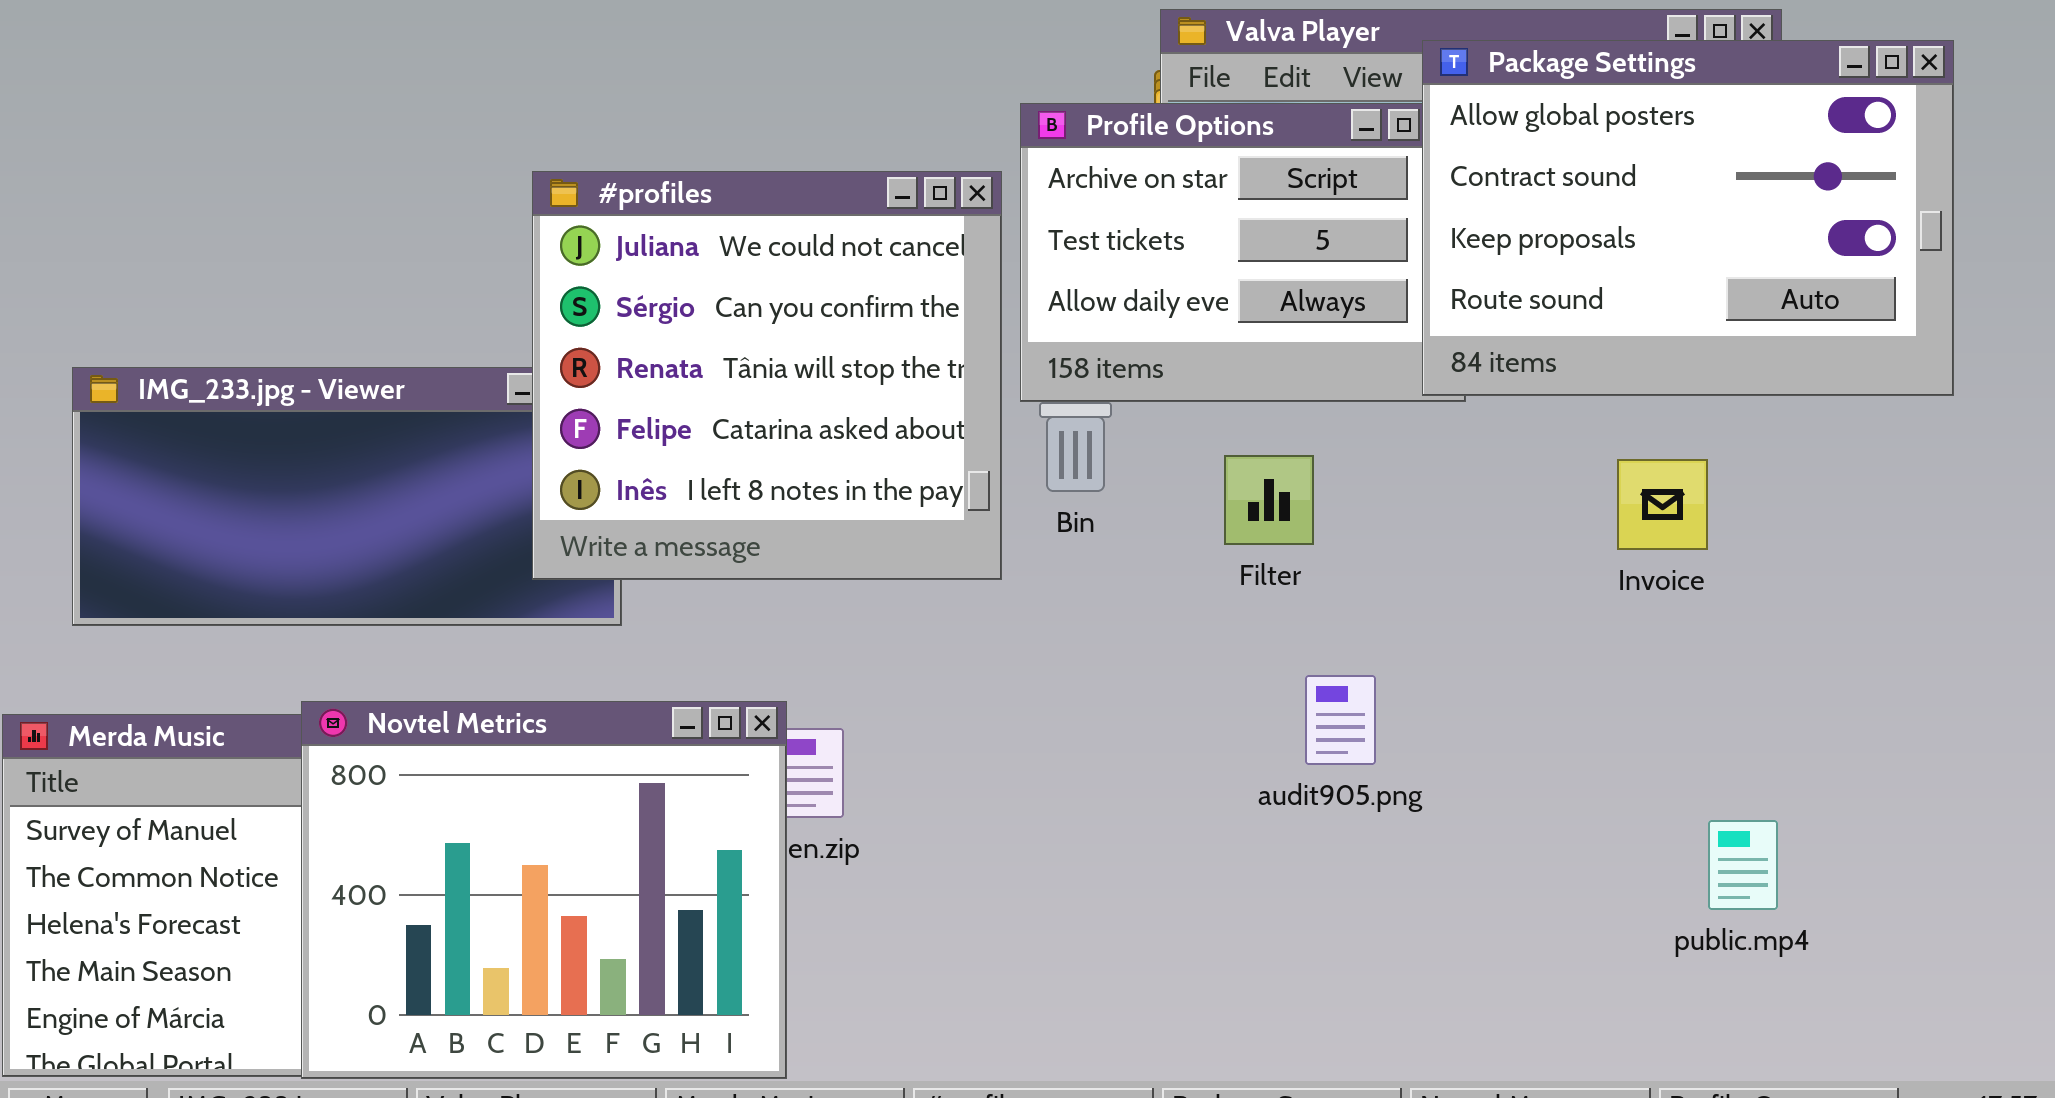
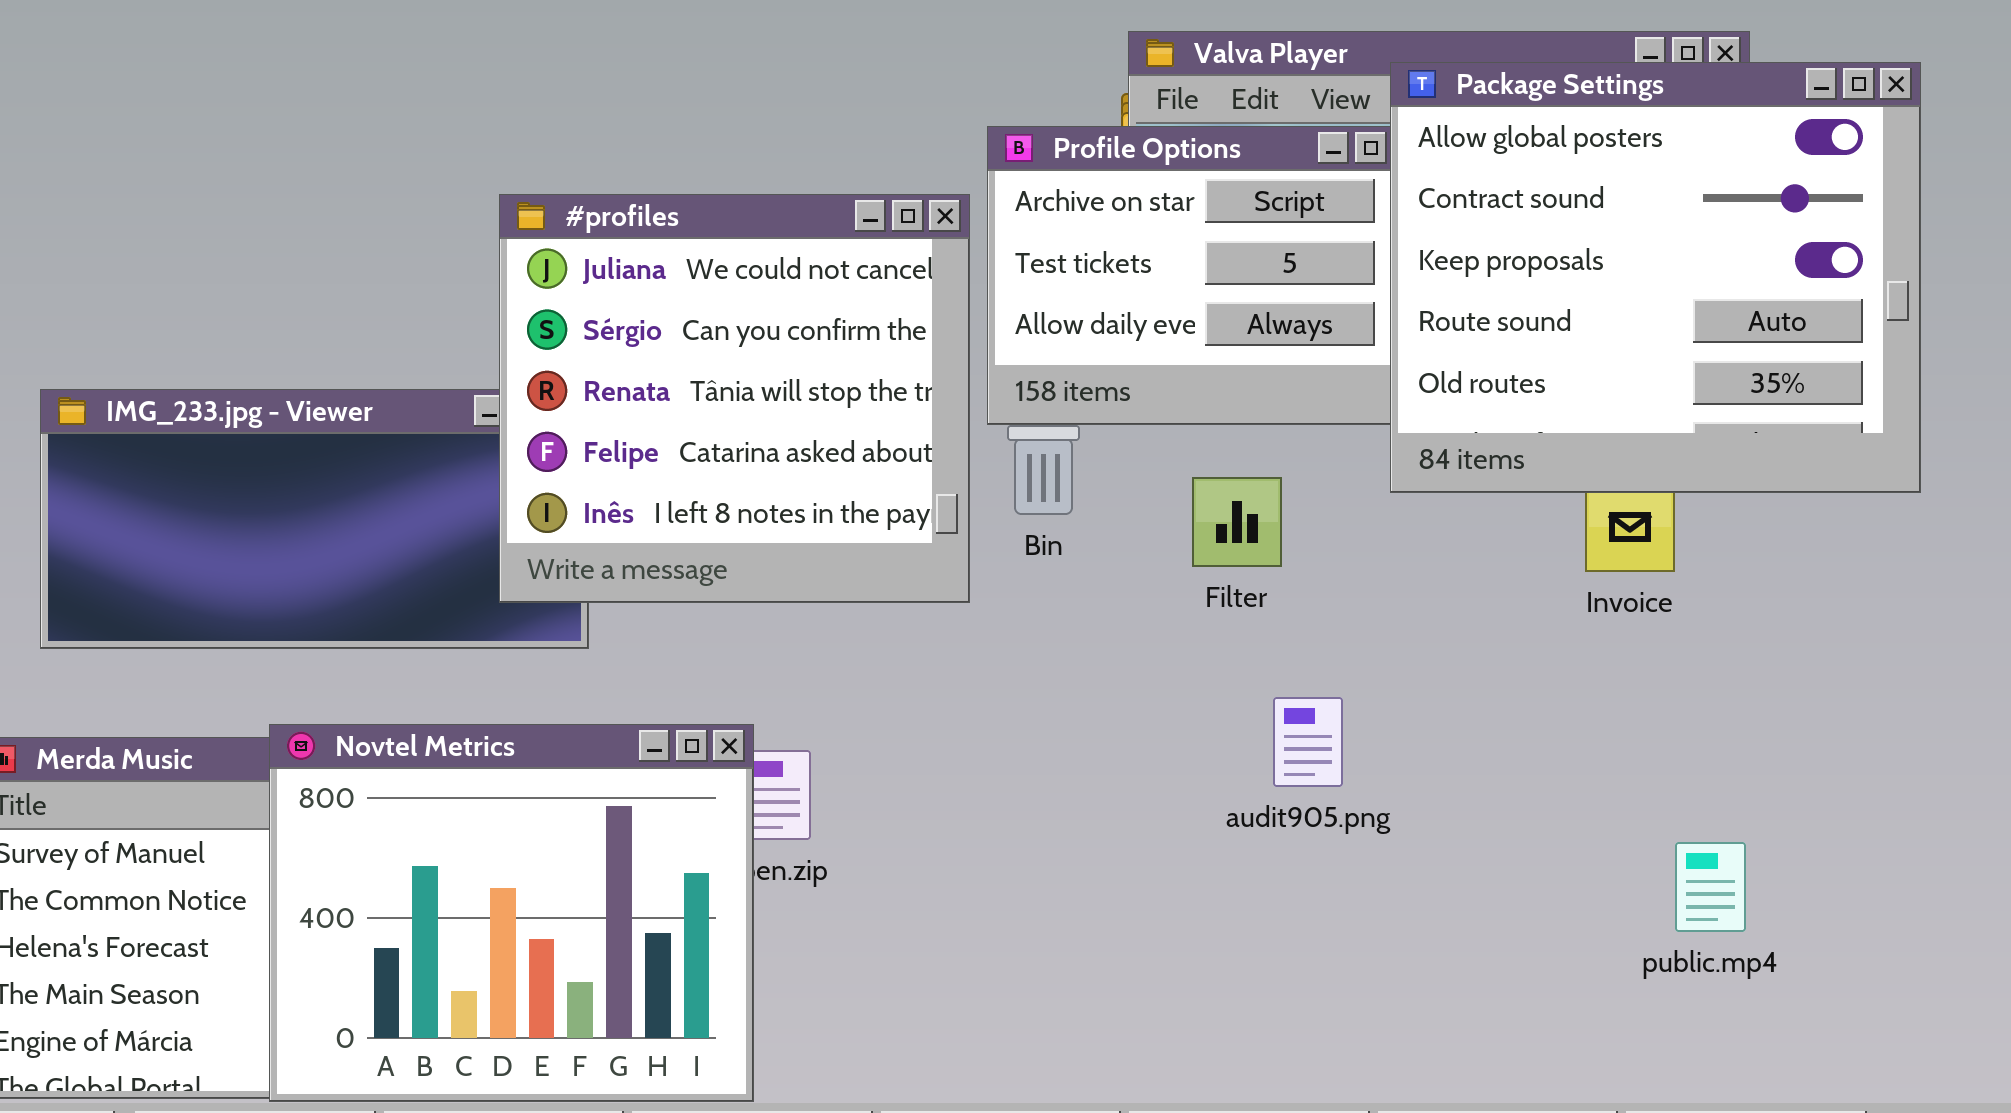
Package Settings: [1422,40,1954,396] -> [1390,62,1921,493], resized

